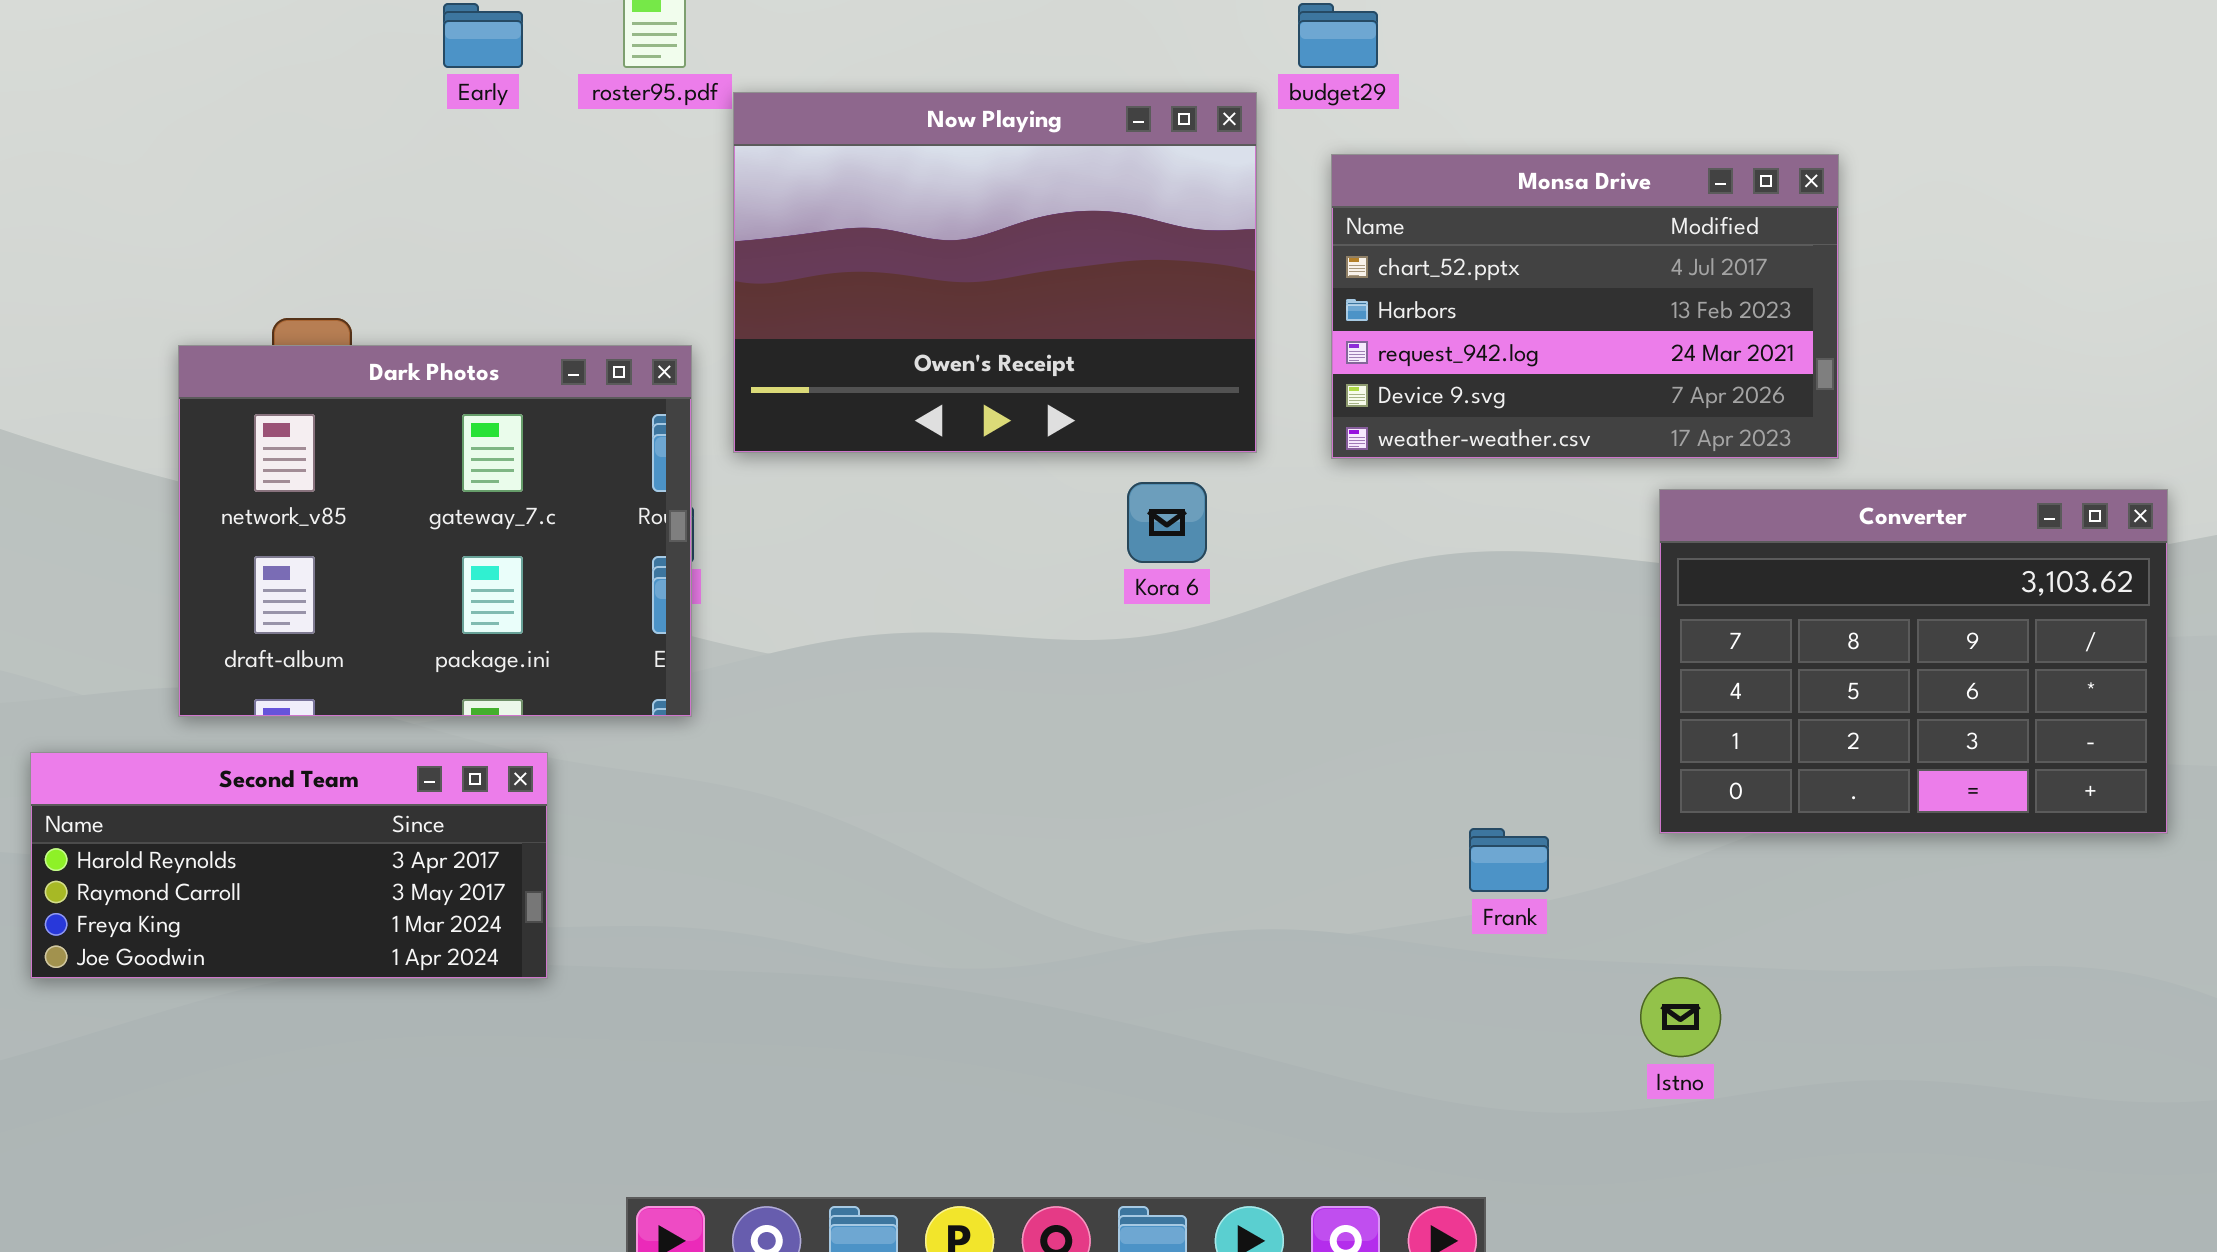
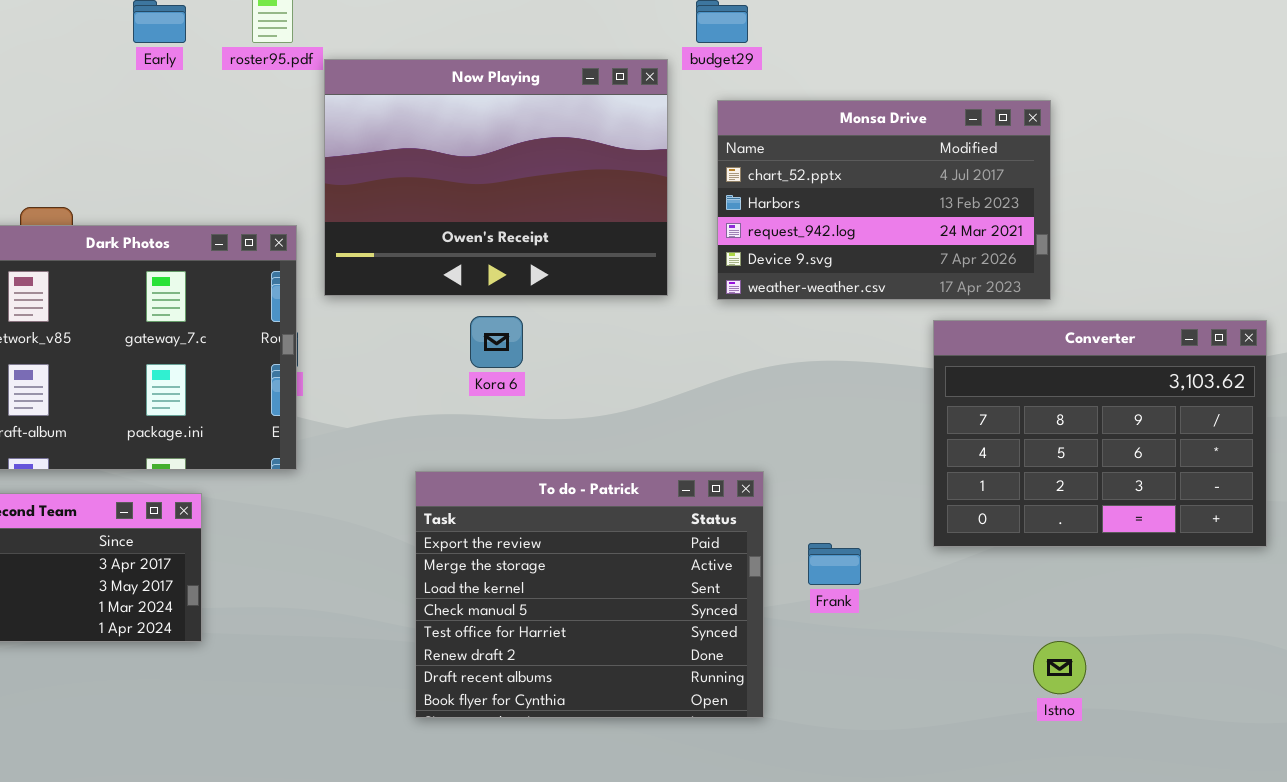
Kora 6: [1127,482,1207,563] -> [470,316,523,368], moved
To do - Patrick: none -> [415,471,764,718], opened
Istno: [1640,977,1721,1057] -> [1033,641,1086,694], moved

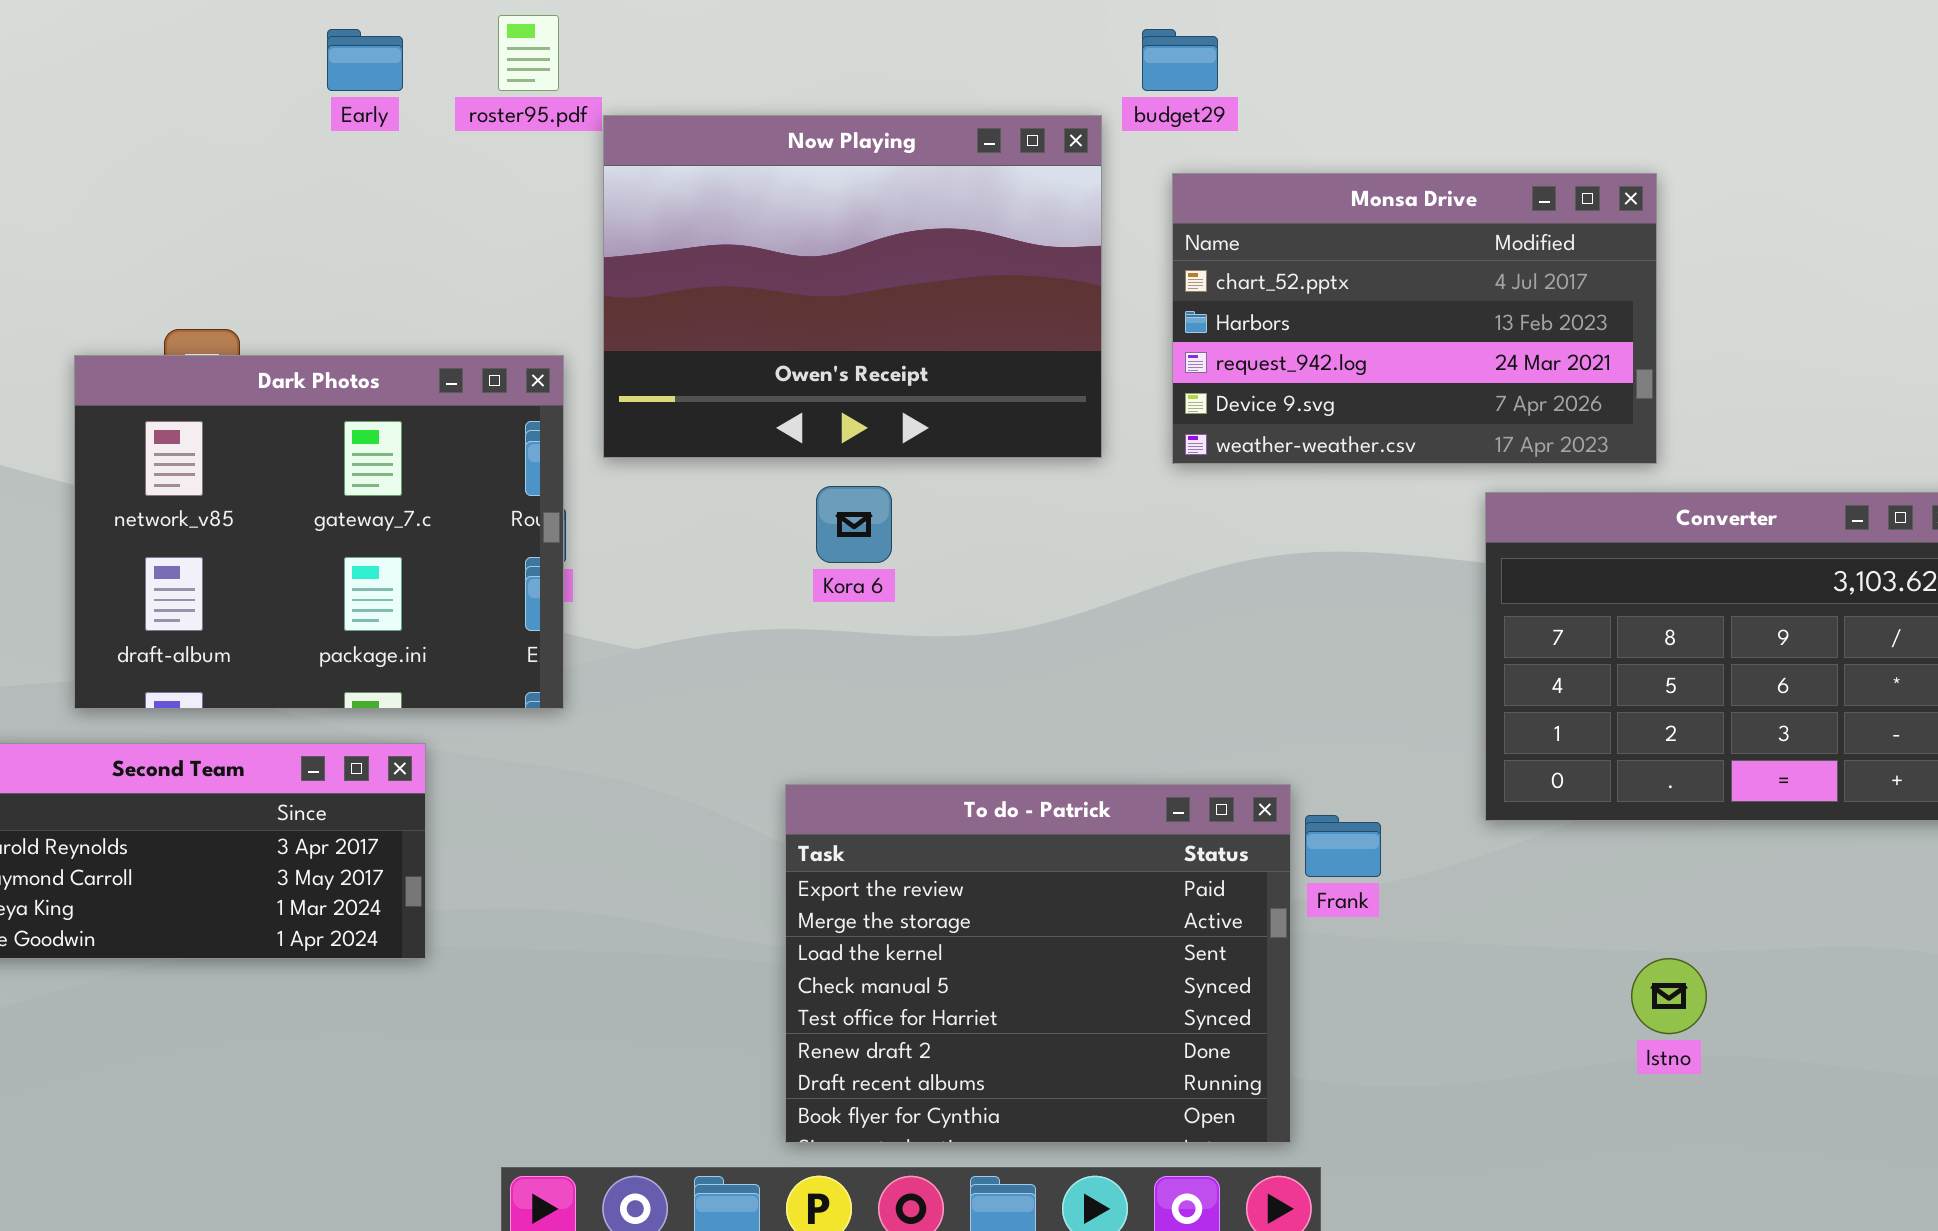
To do - Patrick: [415,471,764,718] -> [785,784,1291,1143], moved

